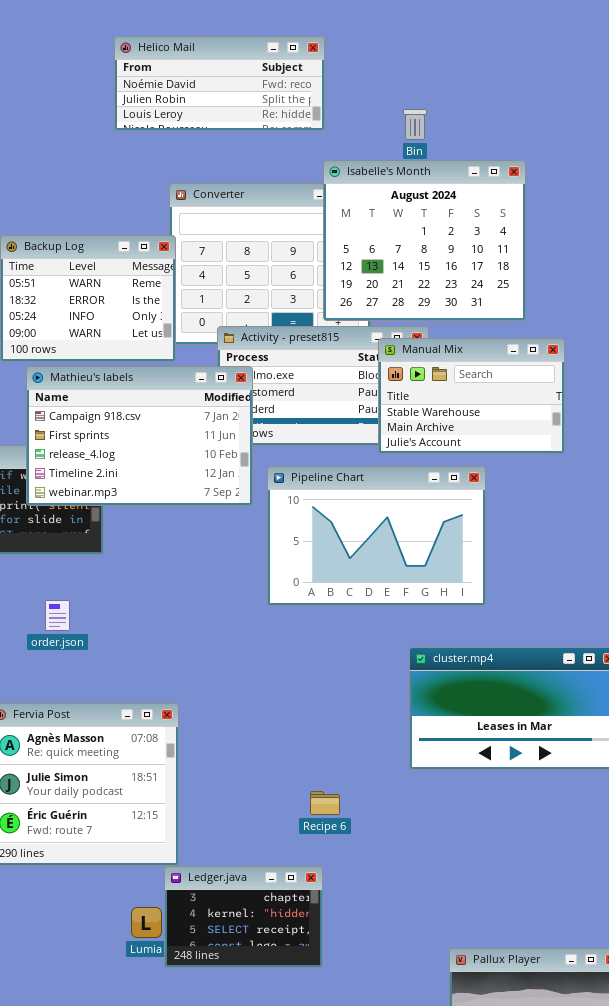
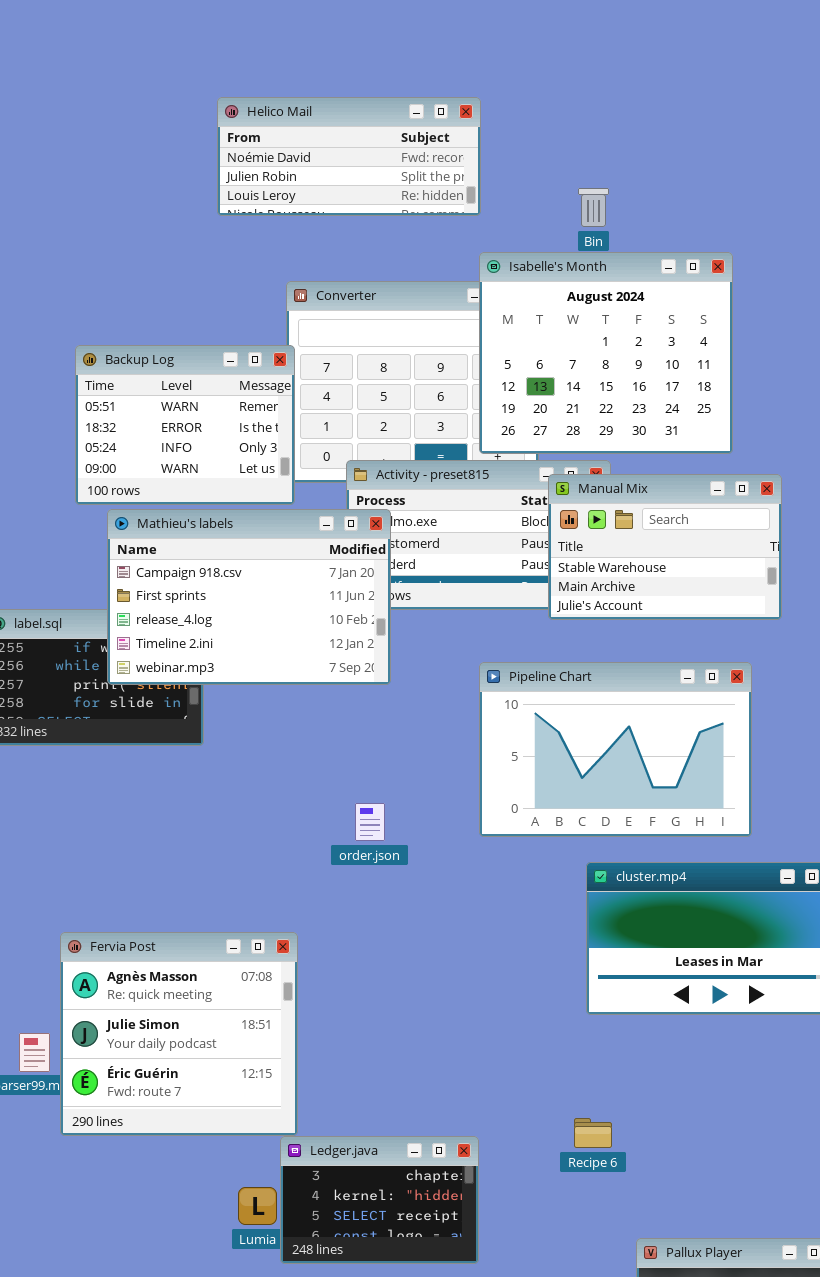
Pipeline Chart: [267,466,486,606] -> [479,662,752,837], moved
order.json: [45,600,70,631] -> [355,803,385,841], moved
Recipe 6: [310,791,340,815] -> [574,1118,612,1148], moved

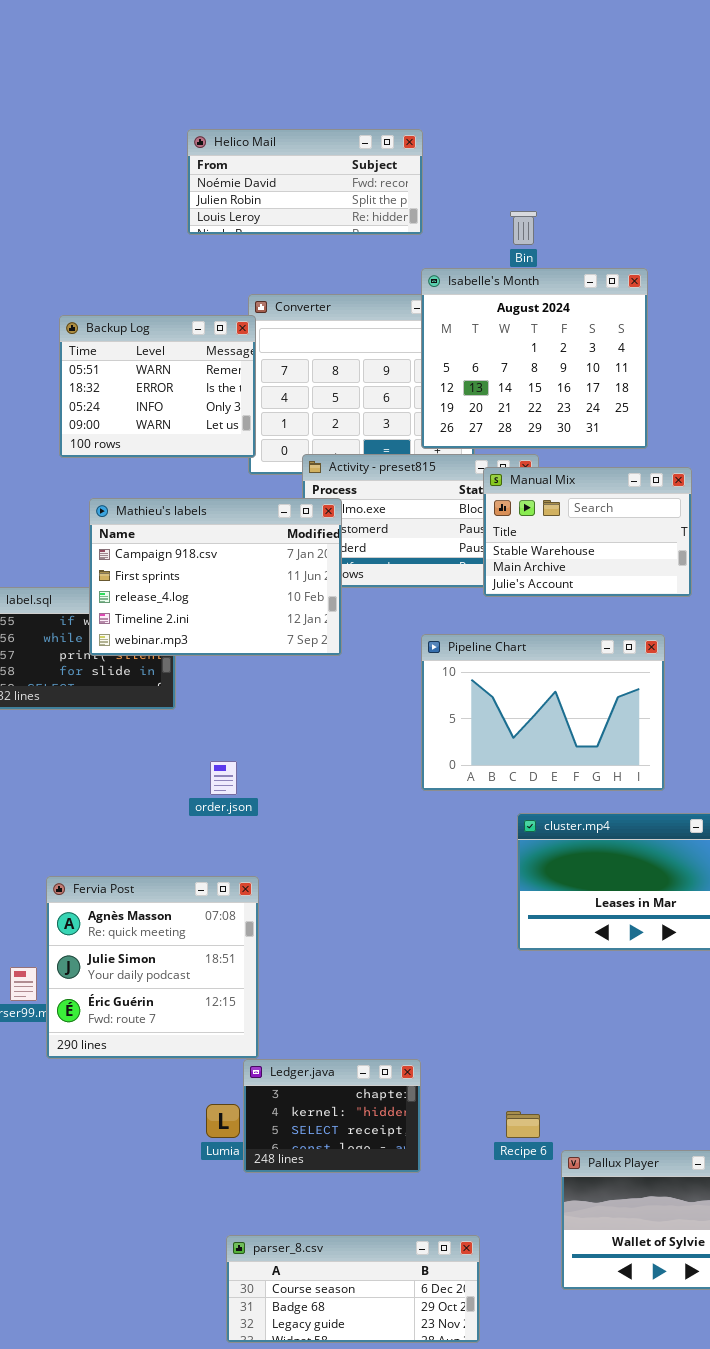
Backup Log: [75,345,295,505] -> [59,315,256,458], moved
order.json: [355,803,385,841] -> [210,761,237,795], moved
Recipe 6: [574,1118,612,1148] -> [506,1111,540,1138], moved

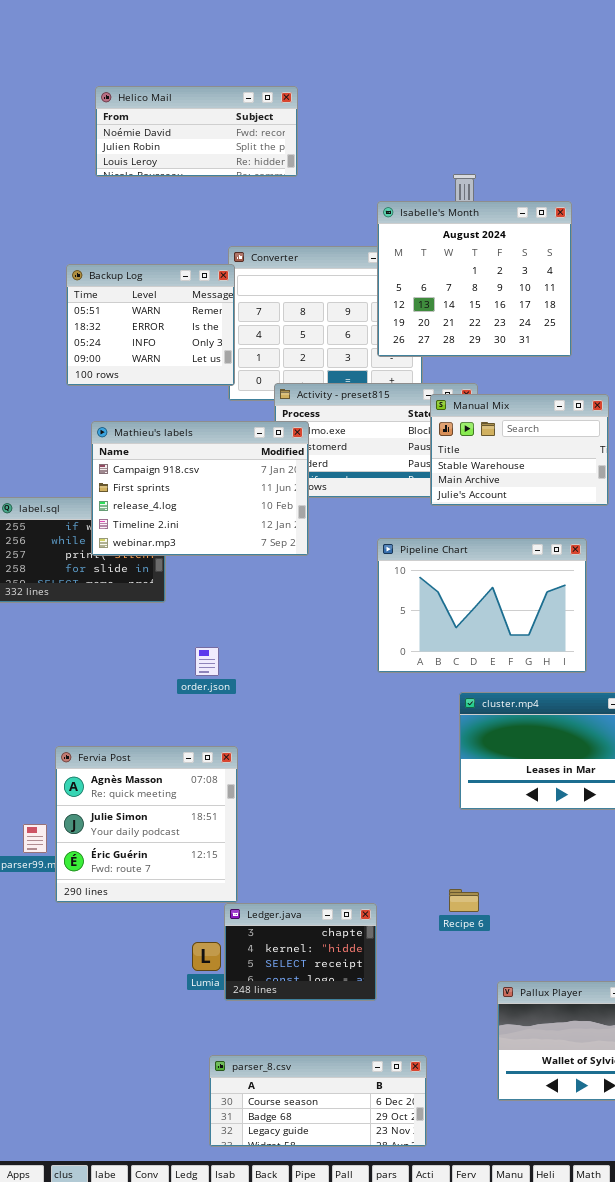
Helico Mail: [187,129,423,235] -> [95,86,298,177], moved
Isabelle's Month: [421,268,648,449] -> [377,201,572,357], moved
Recipe 6: [506,1111,540,1138] -> [449,889,479,912], moved

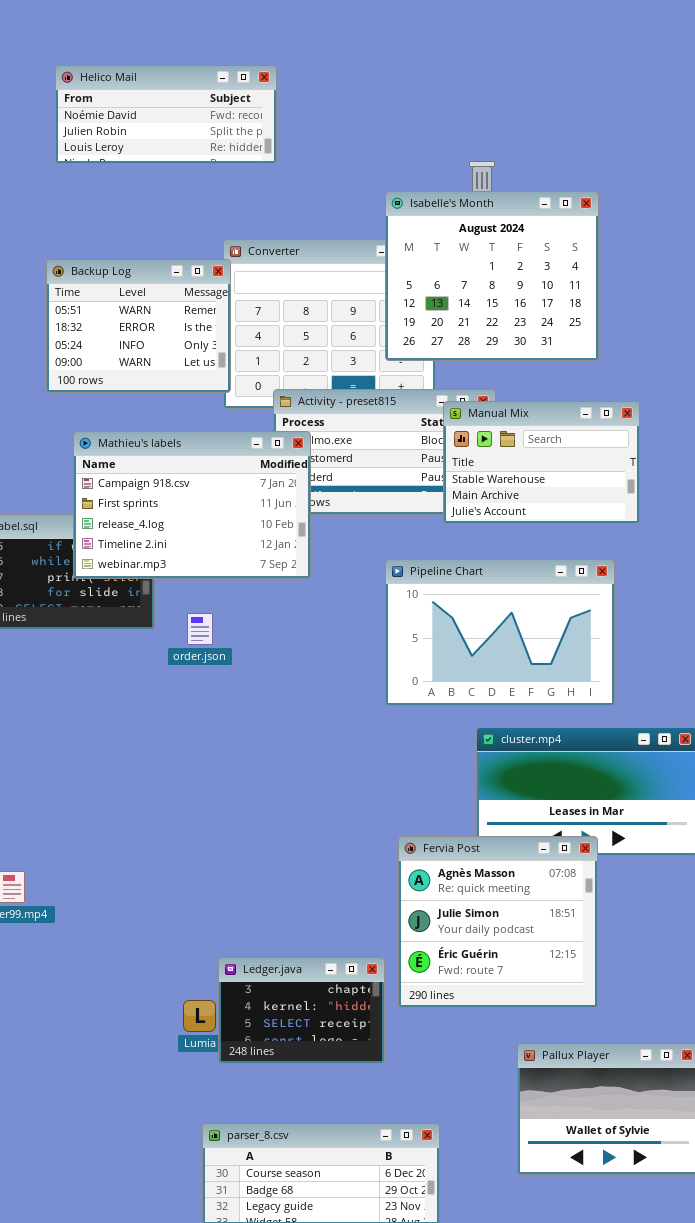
Helico Mail: [95,86,298,177] -> [55,65,277,164], moved
order.json: [195,647,219,676] -> [187,613,213,645], moved
Fervia Post: [55,746,238,903] -> [398,836,598,1008], moved

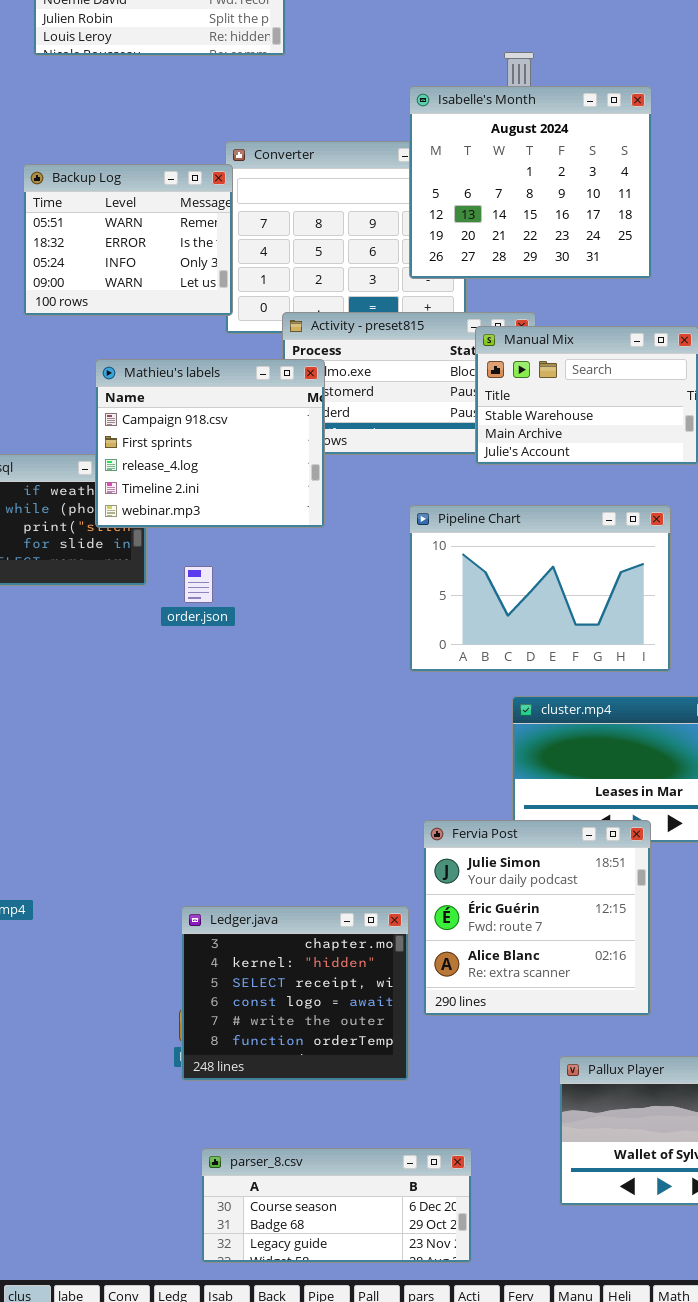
Mathieu's labels: [73,431,311,579] -> [95,359,325,528], resized
Fervia Post: [398,836,598,1008] -> [423,820,651,1016], scrolled down 1 row
Ledger.java: [218,957,385,1064] -> [181,906,409,1081], resized

